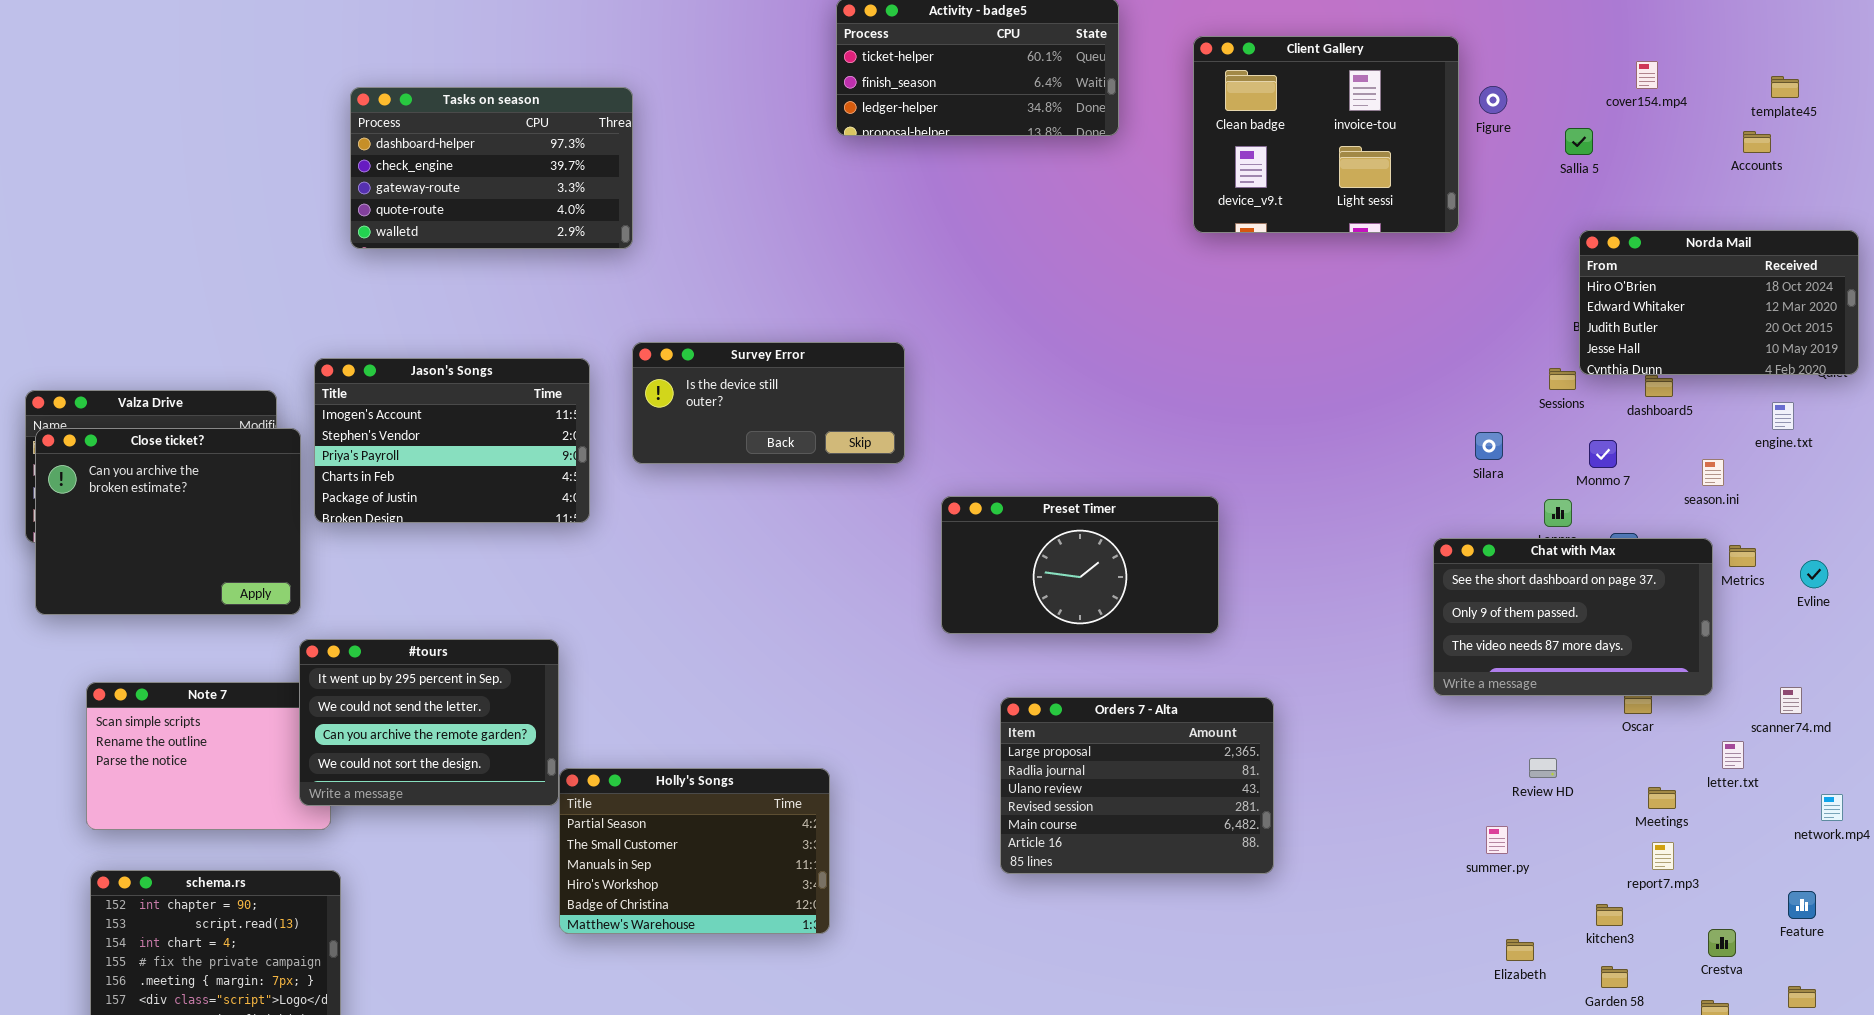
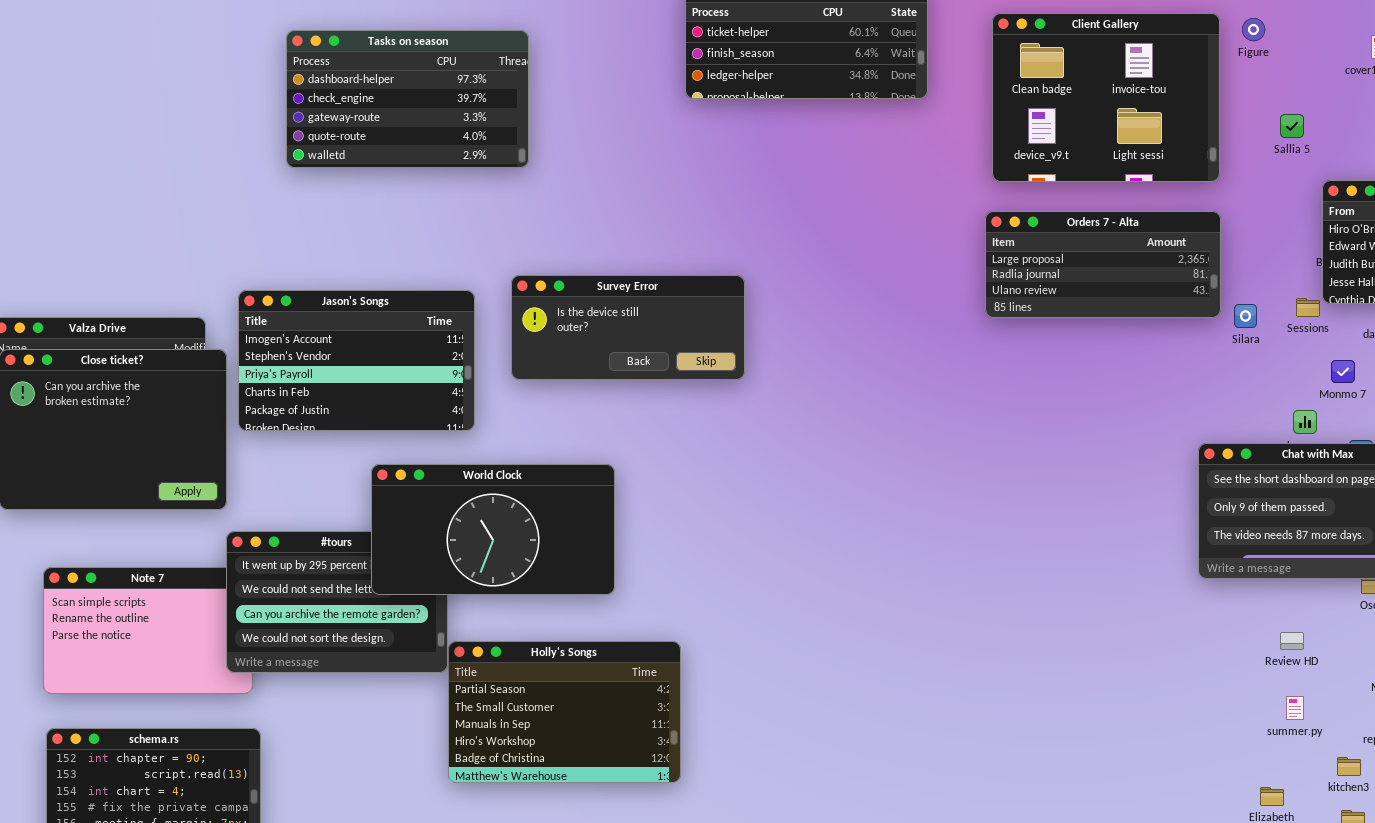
Figure: [1479,86,1507,114] -> [1242,18,1265,41], moved
Tasks on season: [350,87,633,249] -> [286,30,529,168], moved
Sallia 5: [1565,128,1593,155] -> [1280,114,1304,138], moved
Silara: [1475,432,1503,460] -> [1234,304,1257,328], moved
Preset Timer: [941,496,1219,634] -> none, closed
World Clock: none -> [371,464,615,595], opened
Orders 7 - Alta: [1000,697,1274,874] -> [985,211,1221,318], moved, resized
summer.py: [1486,826,1508,854] -> [1286,696,1304,720], moved

